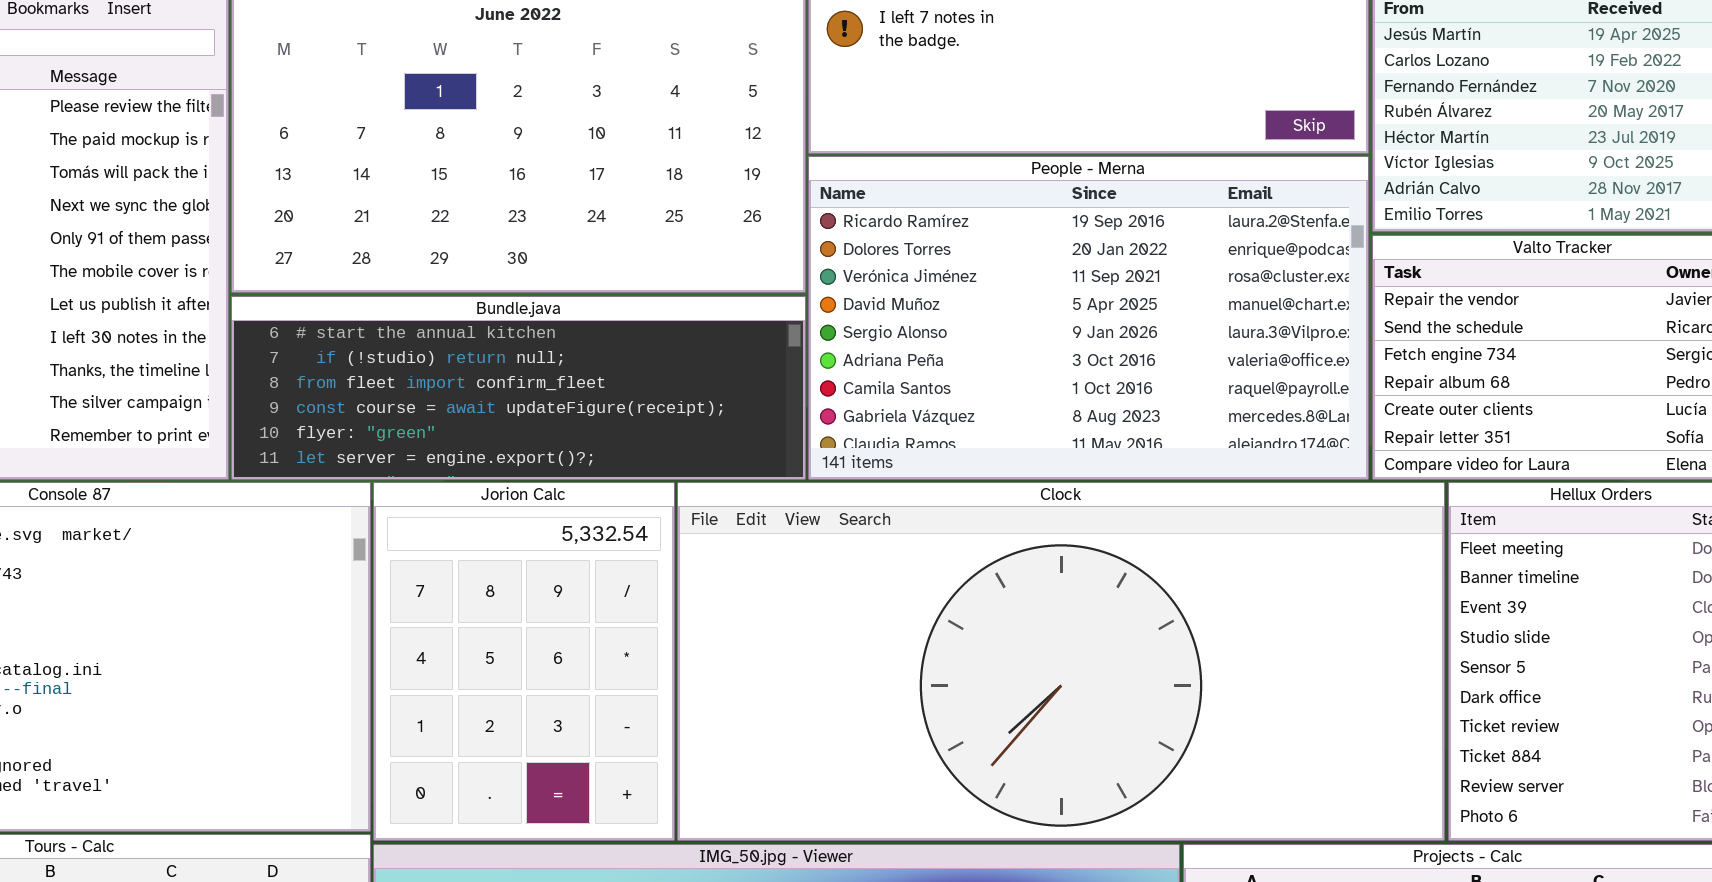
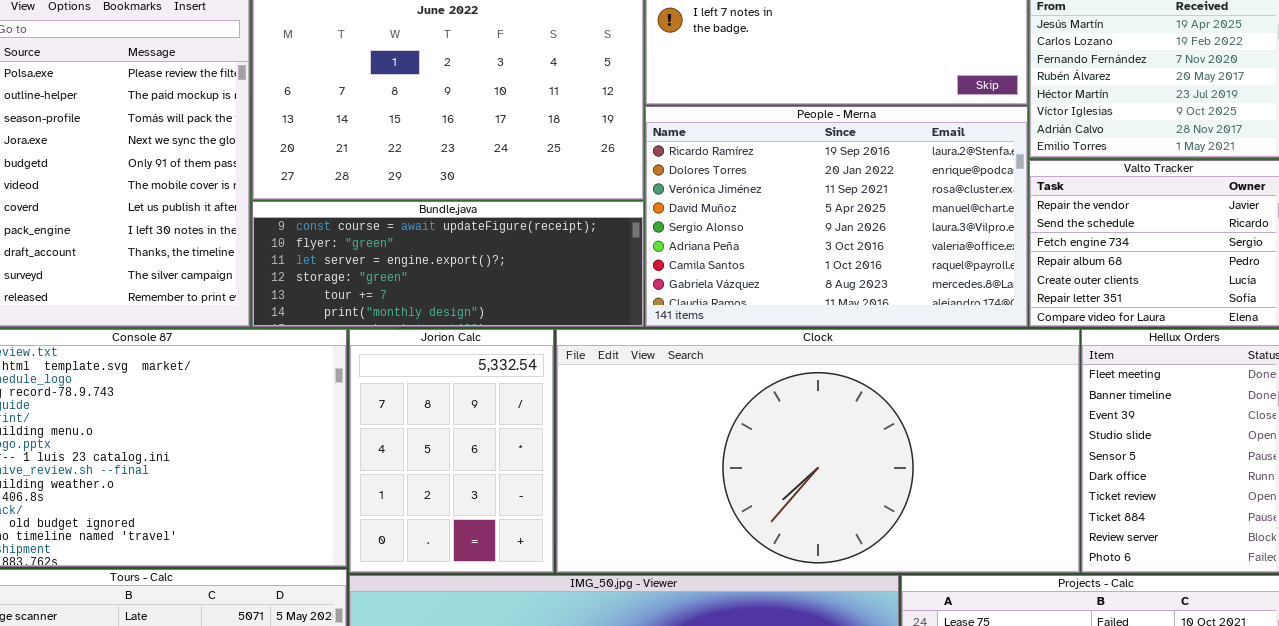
Bundle.java: [231,296,806,480] -> [252,201,644,327], scrolled down 3 rows

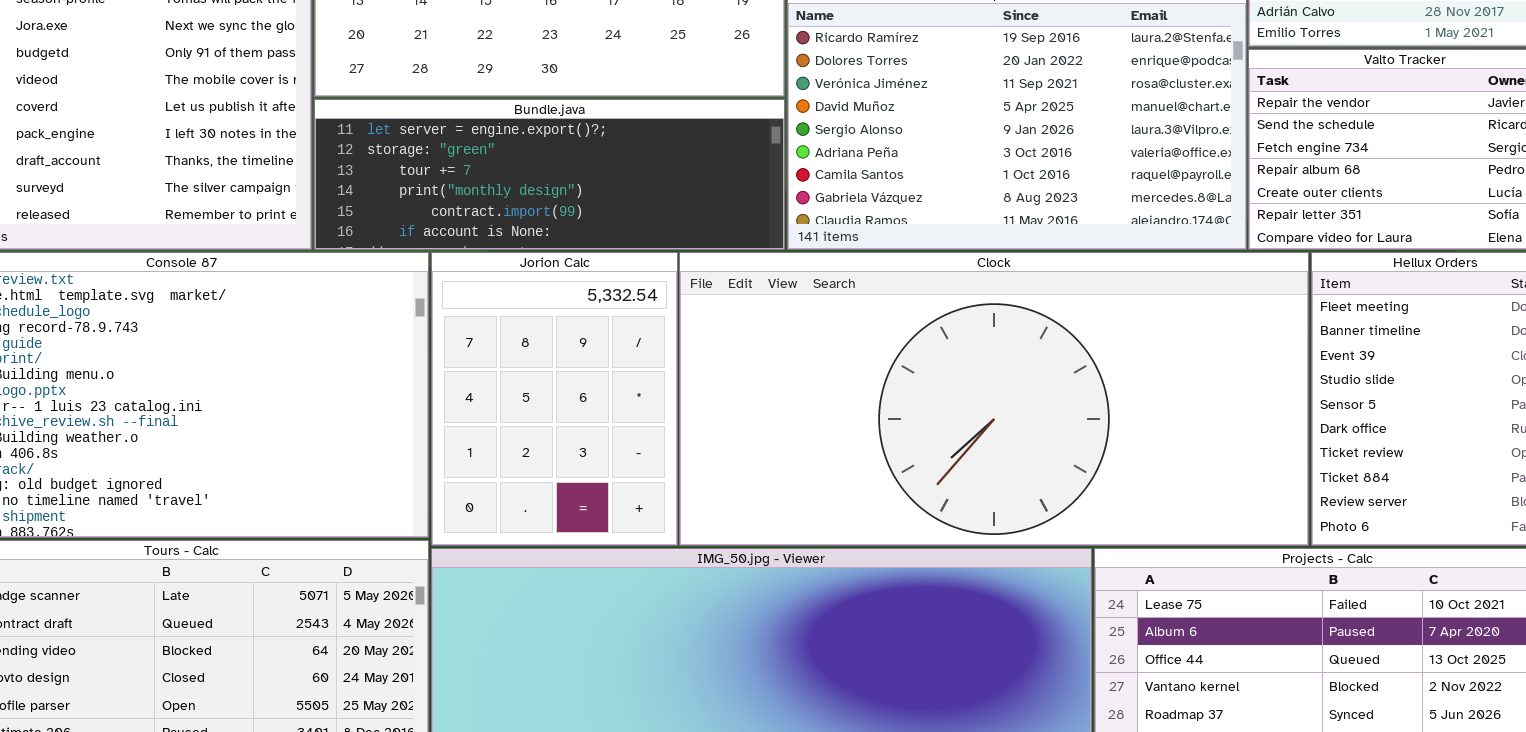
Bundle.java: [252,201,644,327] -> [314,99,785,250], scrolled down 2 rows

